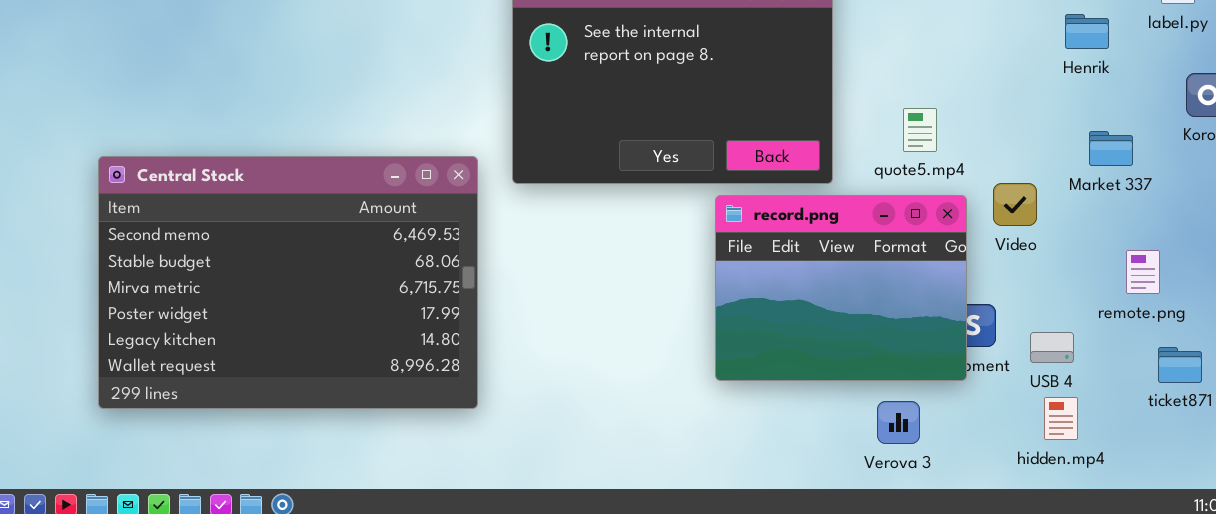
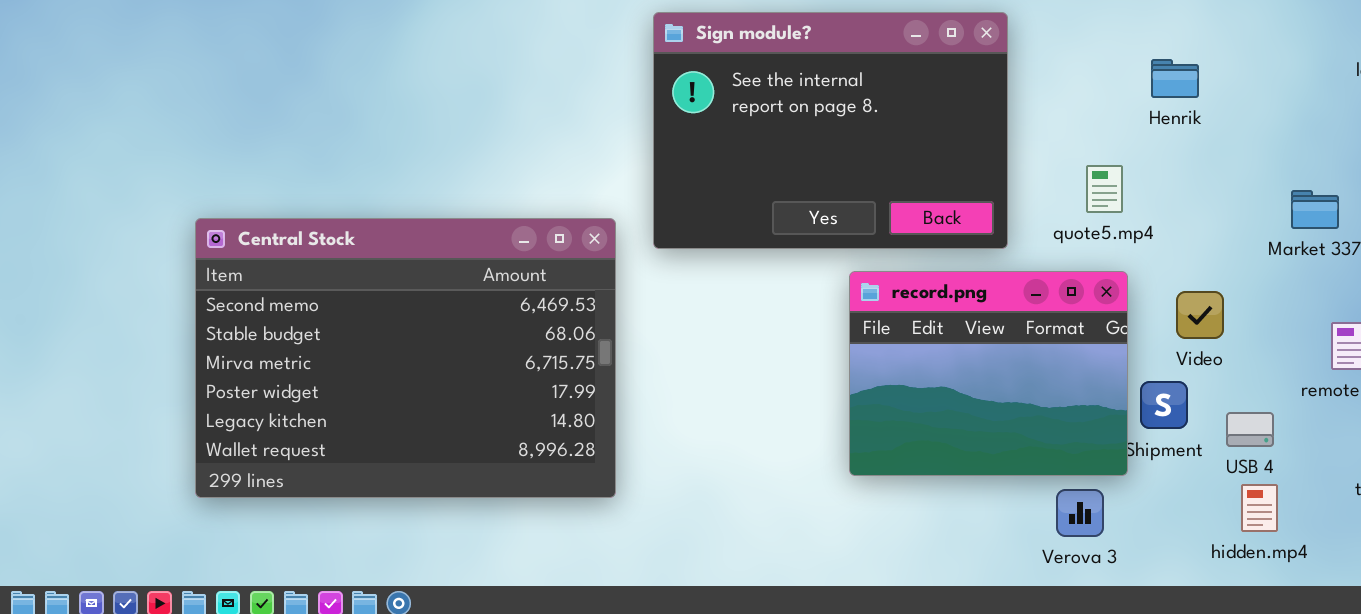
Henrik: [1065,14,1109,49] -> [1151,59,1199,98], moved
Video: [993,183,1037,226] -> [1176,291,1224,339], moved
record.png: [715,195,967,381] -> [849,271,1128,476], moved

